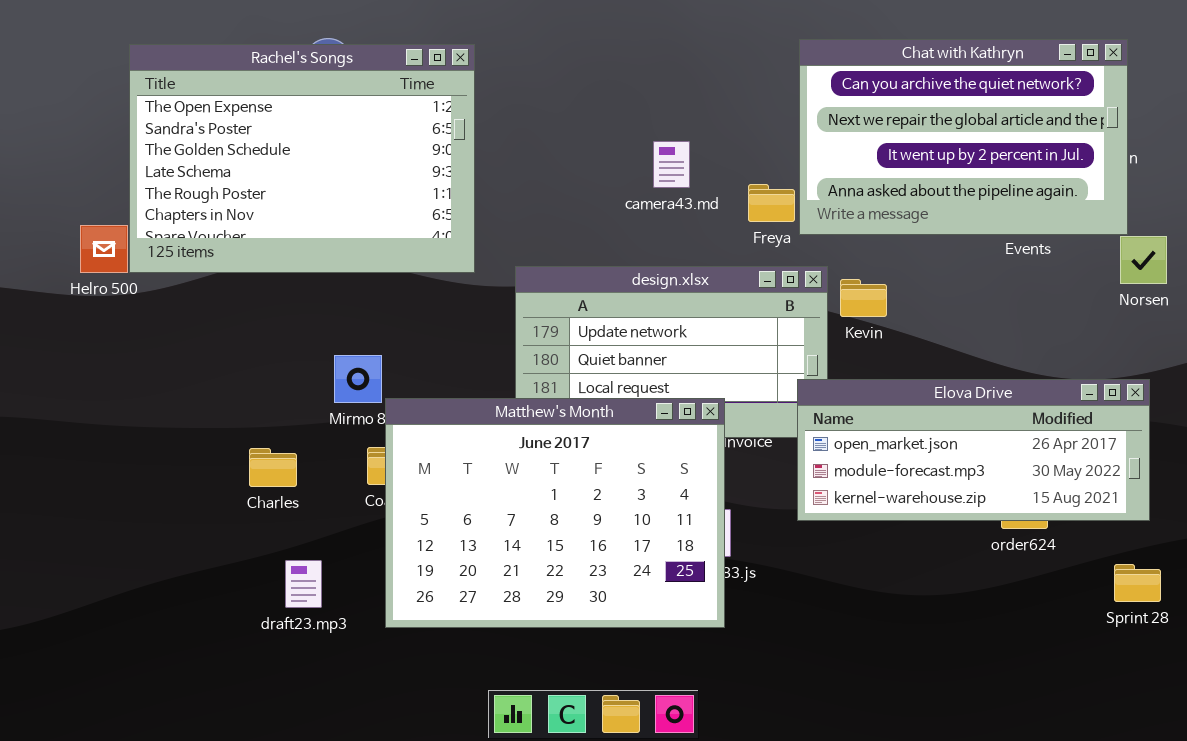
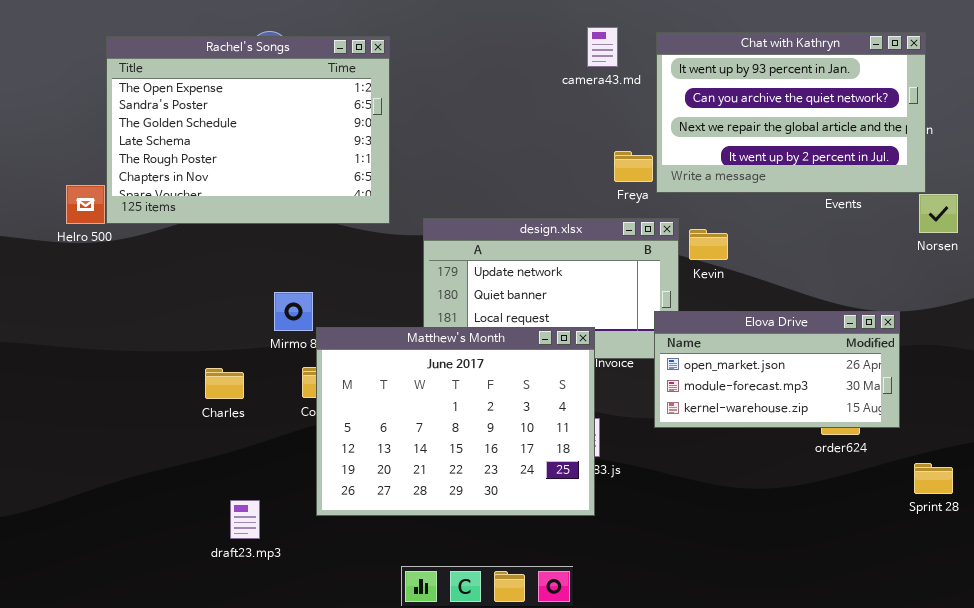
Chat with Kathryn: [799,39,1128,235] -> [656,32,926,193], scrolled up 1 row
camera43.md: [653,141,690,188] -> [587,27,618,67], moved
Elova Drive: [797,379,1150,521] -> [654,311,900,428], resized
draft23.mp3: [285,560,322,608] -> [230,500,260,539], moved

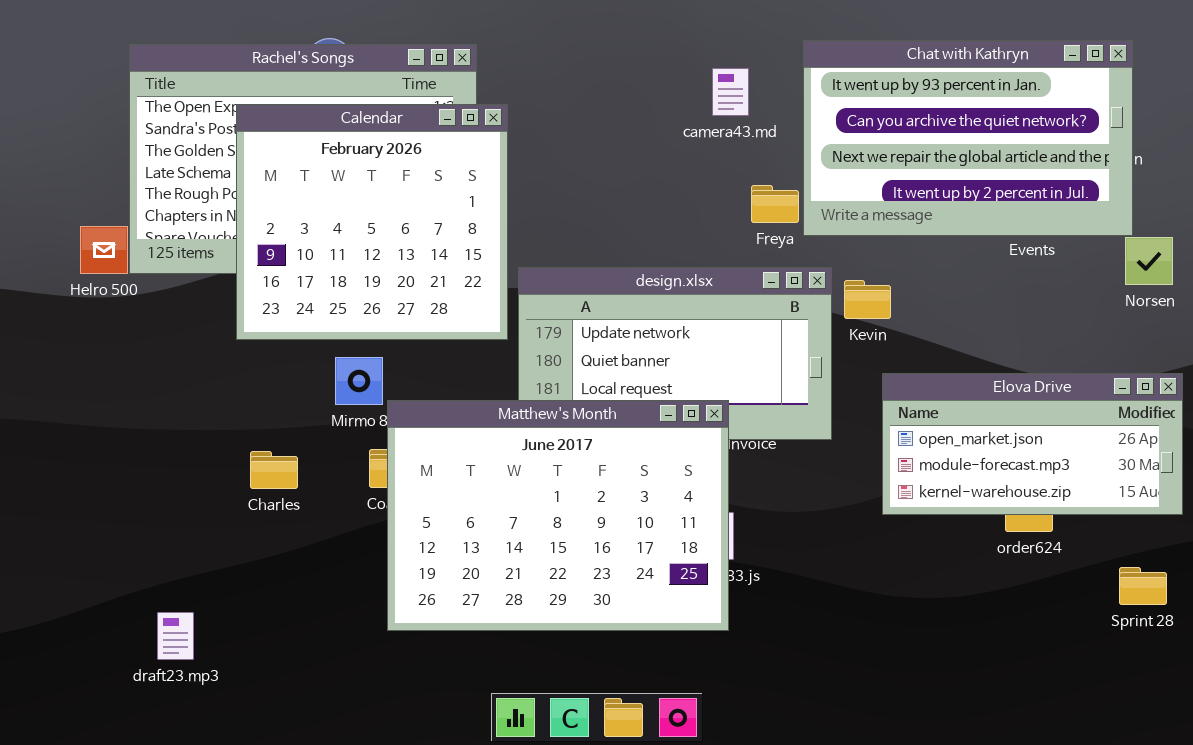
camera43.md: [587,27,618,67] -> [712,68,749,116], moved
Calendar: none -> [236,104,508,340], opened
Elova Drive: [654,311,900,428] -> [882,373,1183,515], moved
draft23.mp3: [230,500,260,539] -> [157,612,194,660], moved

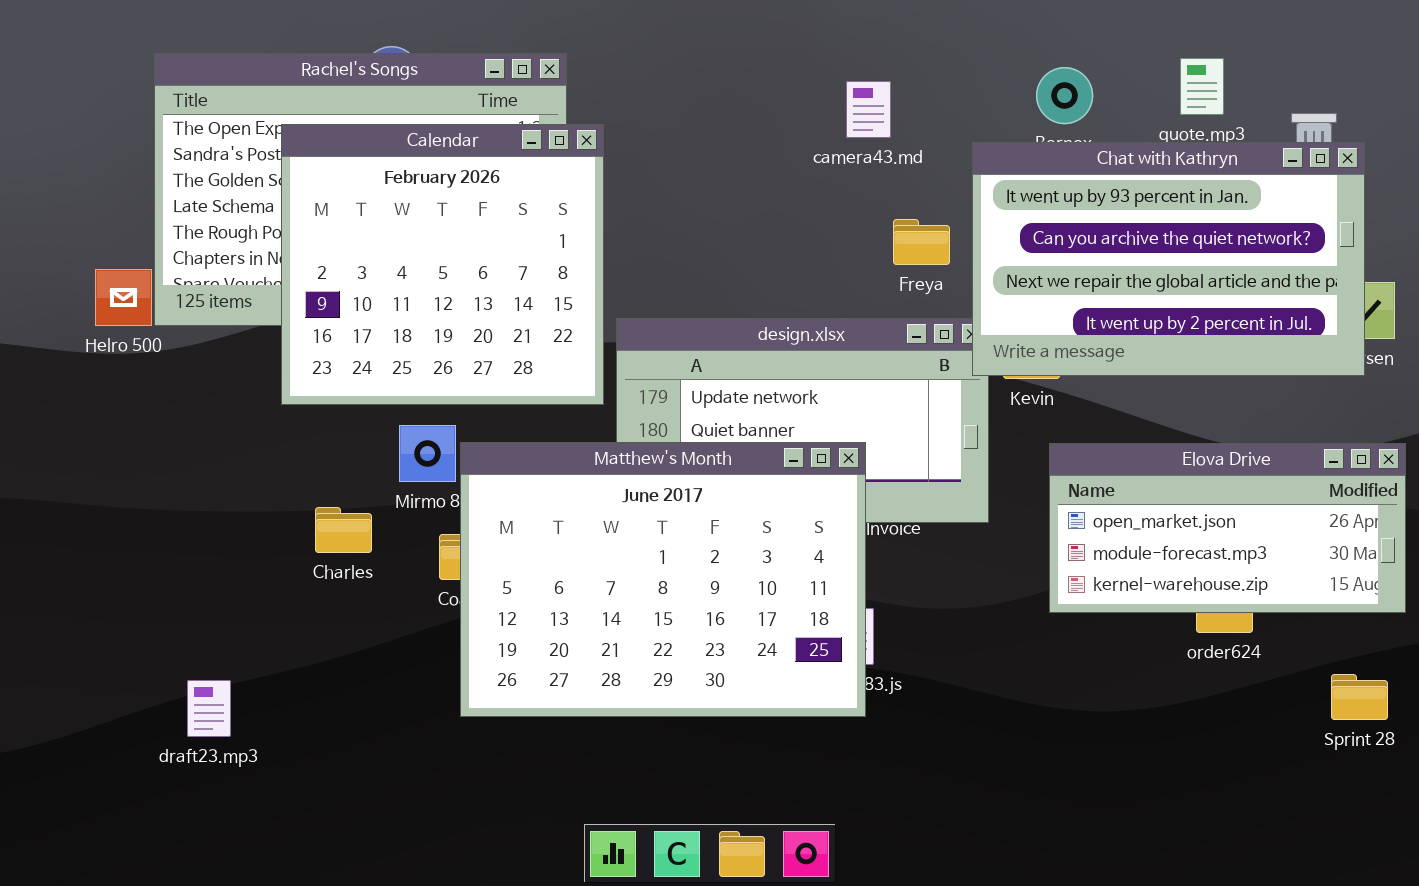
Chat with Kathryn: [803,40,1133,236] -> [972,142,1365,376], moved
Matthew's Month: [387,400,729,631] -> [460,442,866,717], moved
Charles: [250,451,298,489] -> [315,507,372,553], moved
draft23.mp3: [157,612,194,660] -> [187,680,231,737], moved

